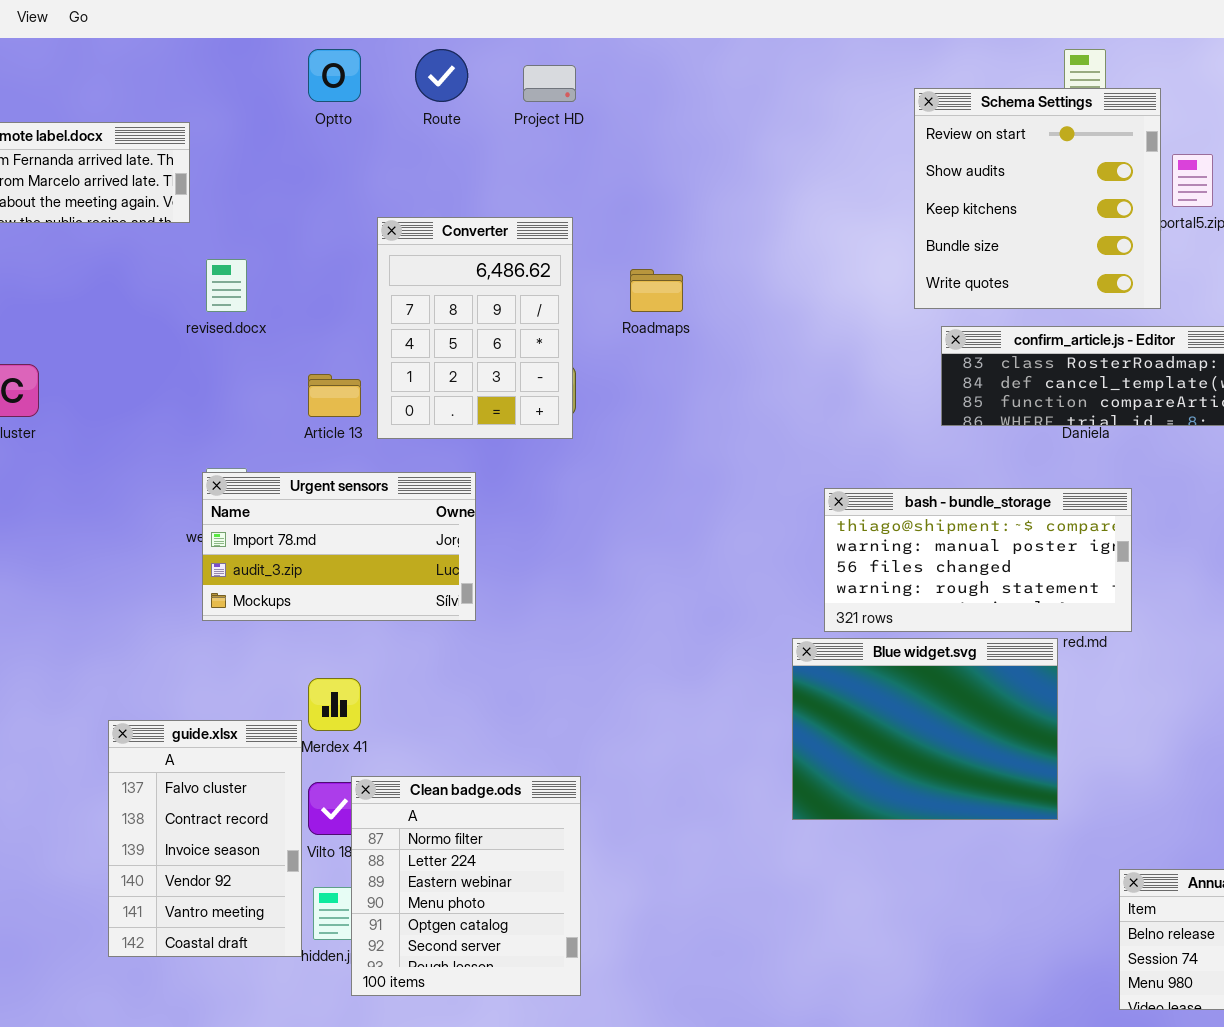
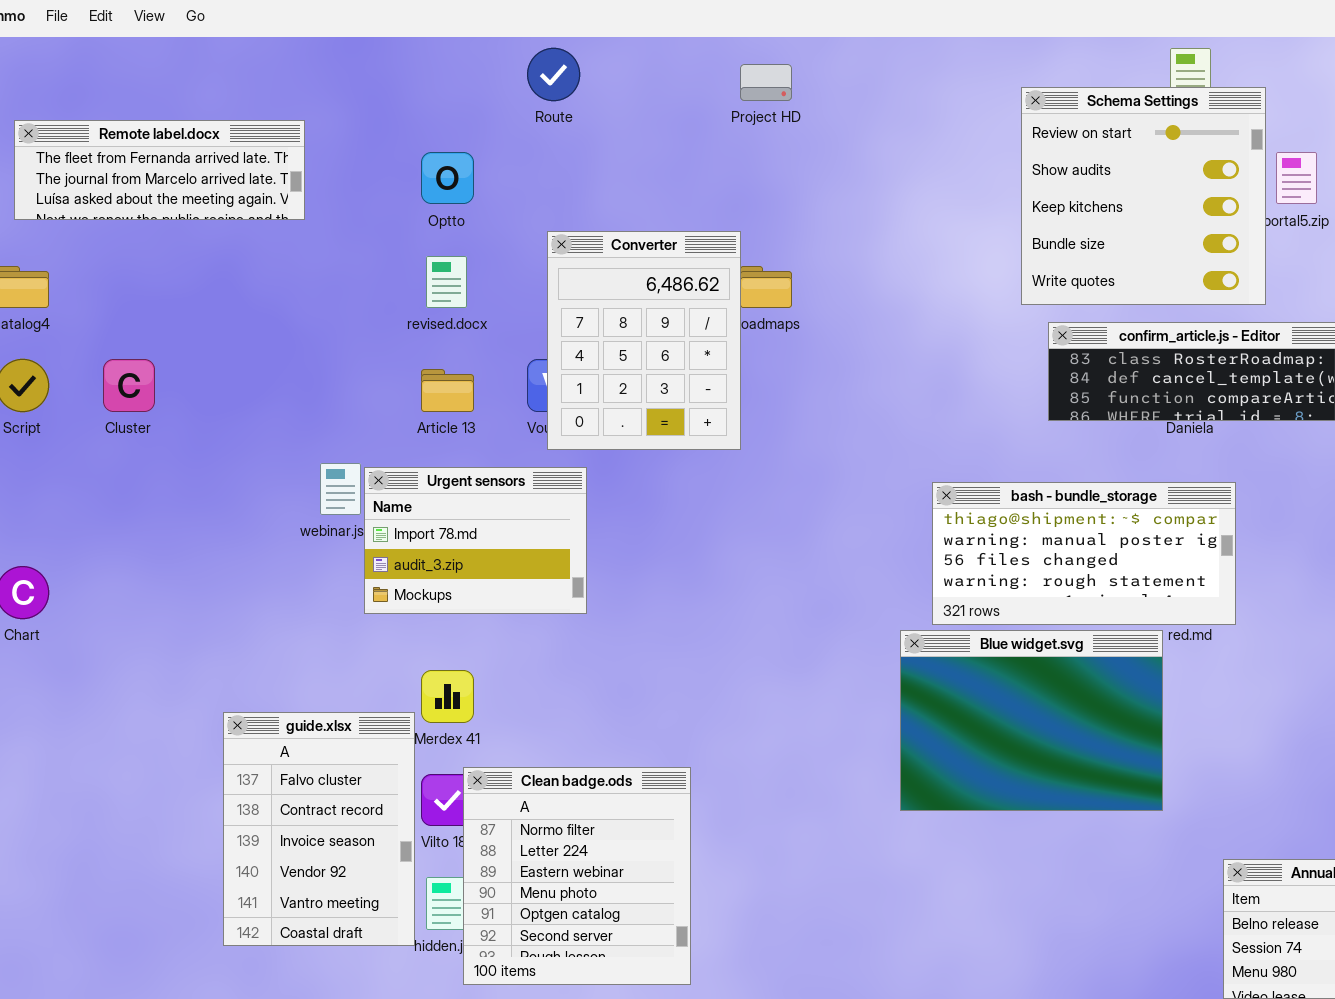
Optto: [308,49,361,102] -> [421,152,474,204], moved
Project HD: [523,65,576,102] -> [740,64,792,101], moved
Converter: [377,217,573,439] -> [547,231,741,450], moved
revised.docx: [206,259,247,312] -> [426,256,467,308], moved
Urgent sensors: [202,472,476,621] -> [364,467,587,614], resized

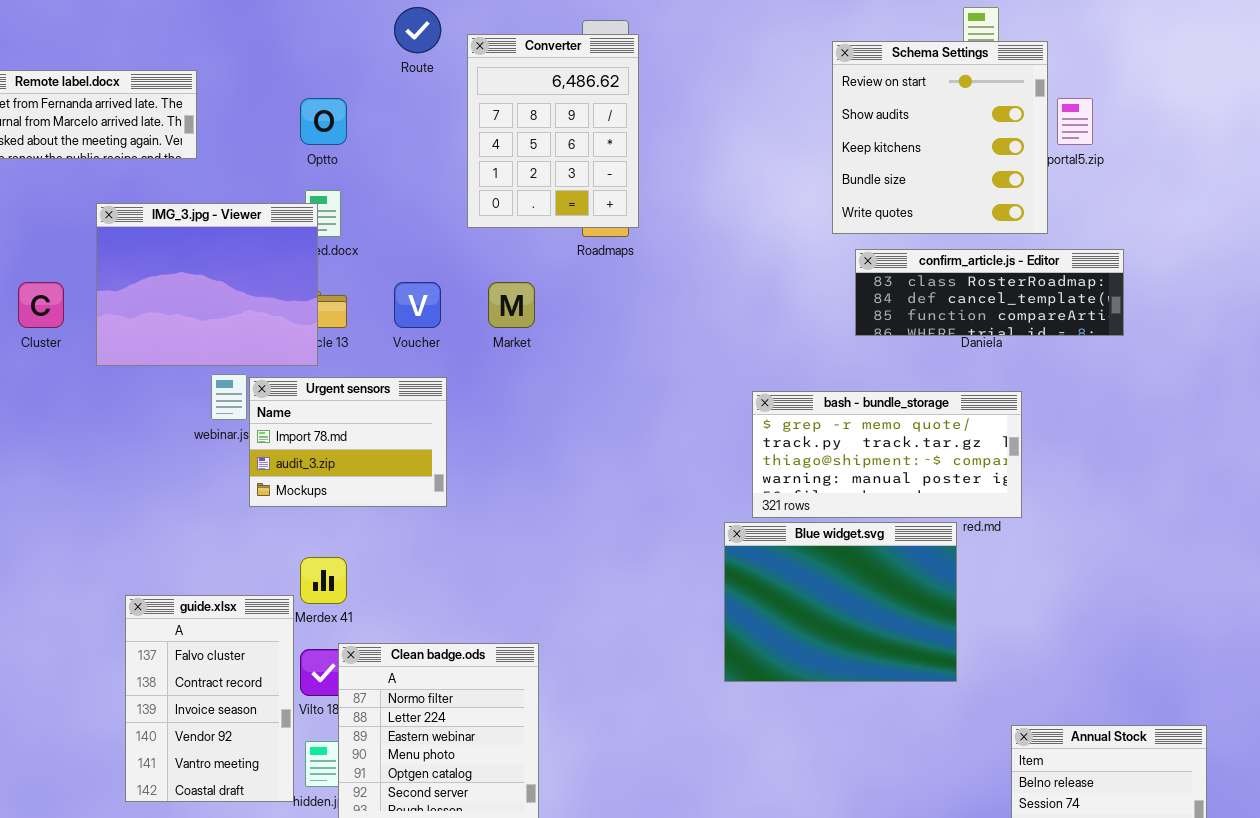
Converter: [547,231,741,450] -> [467,34,639,228], moved
IMG_3.jpg - Viewer: none -> [96,203,318,366], opened
bash - bundle_storage: [932,482,1236,625] -> [752,391,1022,518], scrolled up 2 rows

